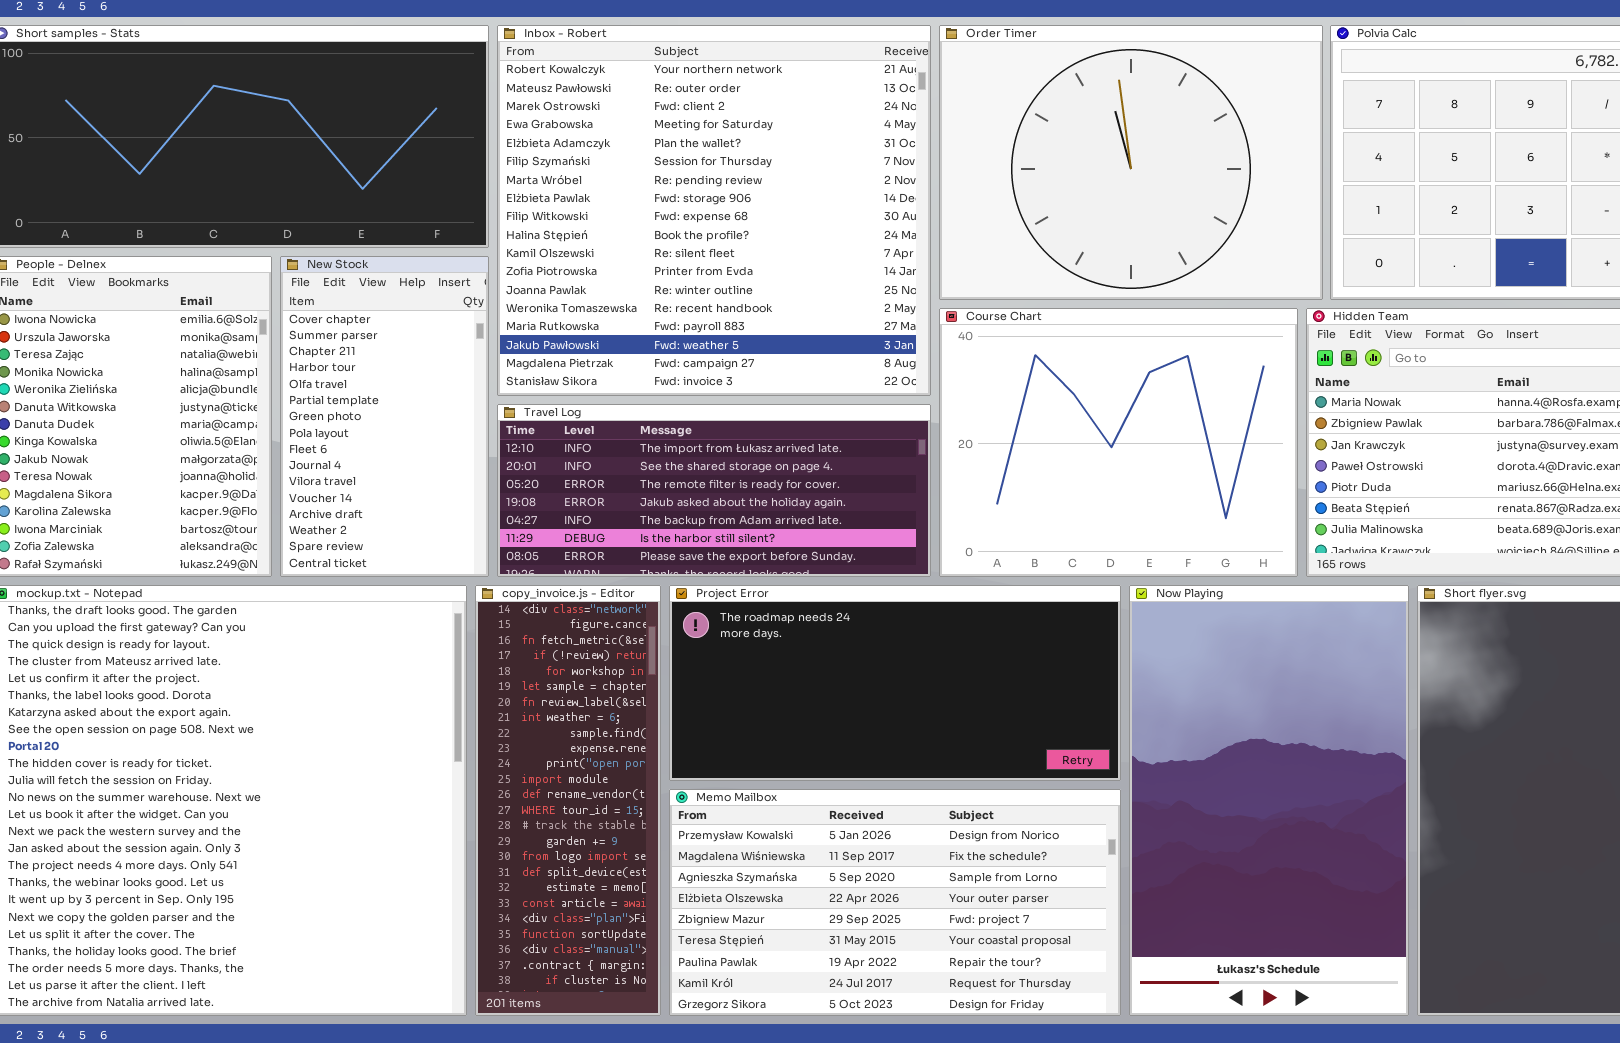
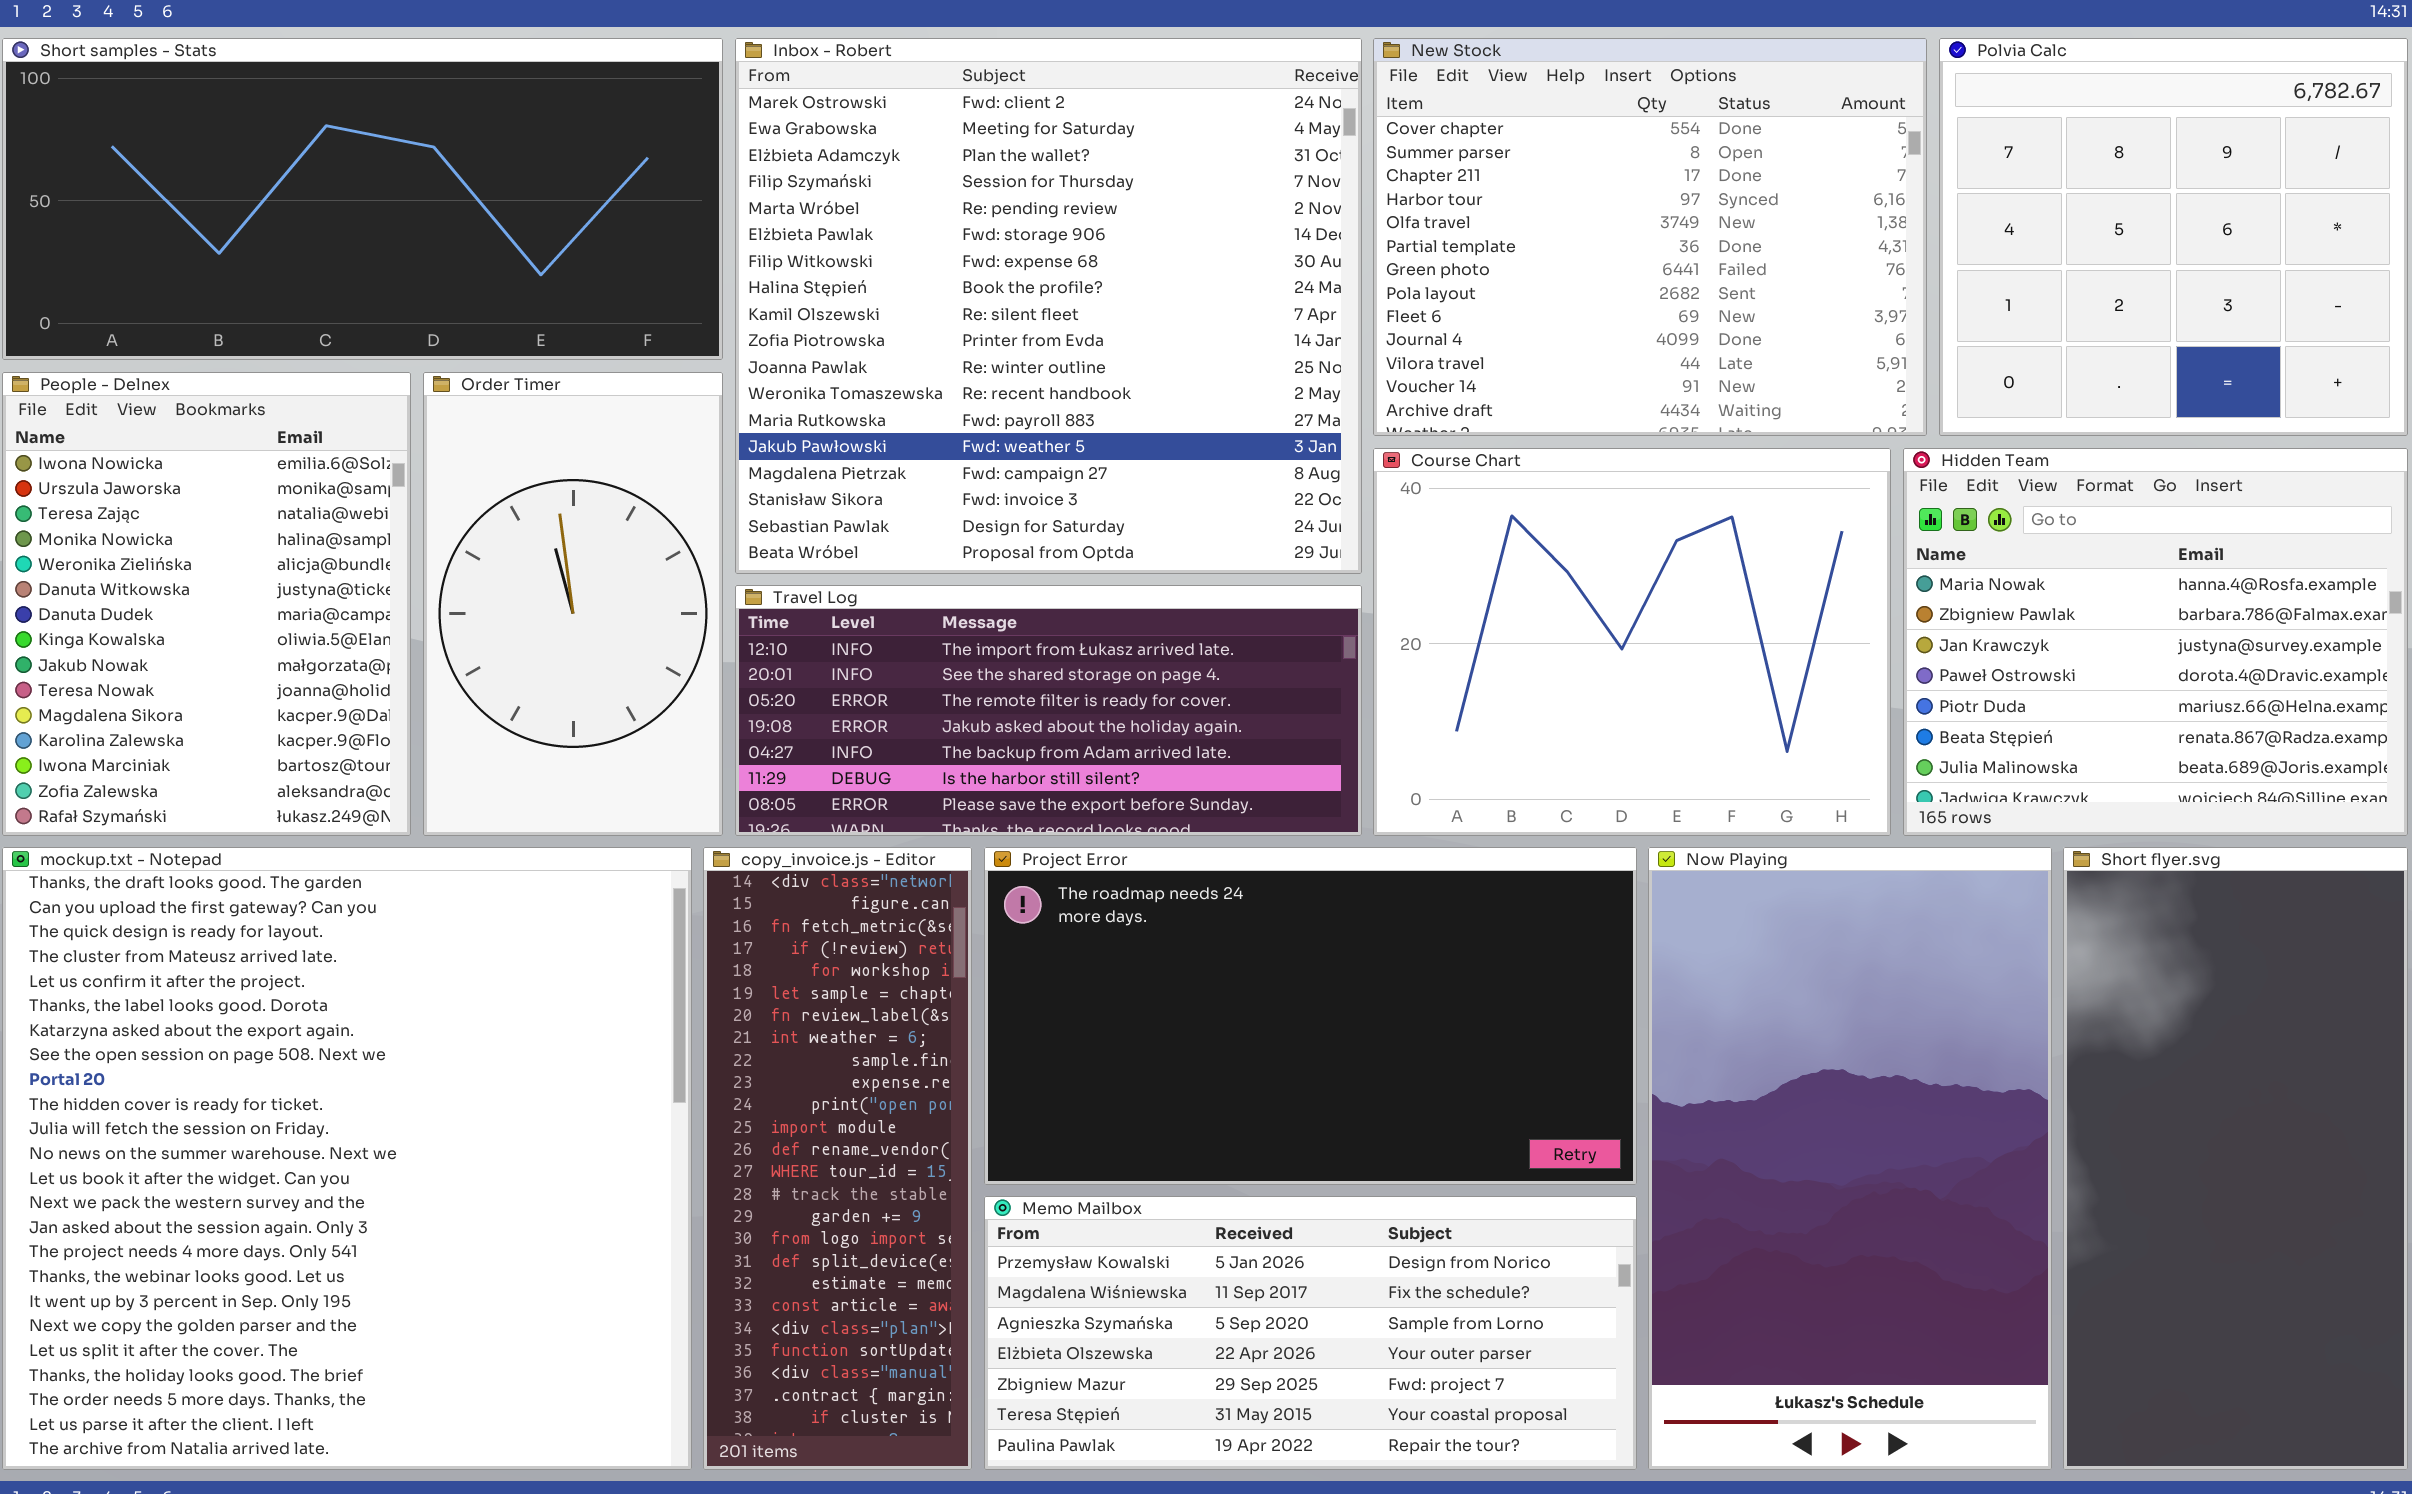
Inbox - Robert: [497,25,931,396] -> [735,38,1362,574], scrolled down 2 rows
Order Timer: [939,25,1323,300] -> [423,372,723,836], moved, resized
New Stock: [280,256,489,577] -> [1373,38,1927,436], moved, resized
Project Error: [669,585,1121,781] -> [984,847,1637,1185], resized
Memo Mailbox: [669,789,1121,1016] -> [984,1196,1637,1470], resized

